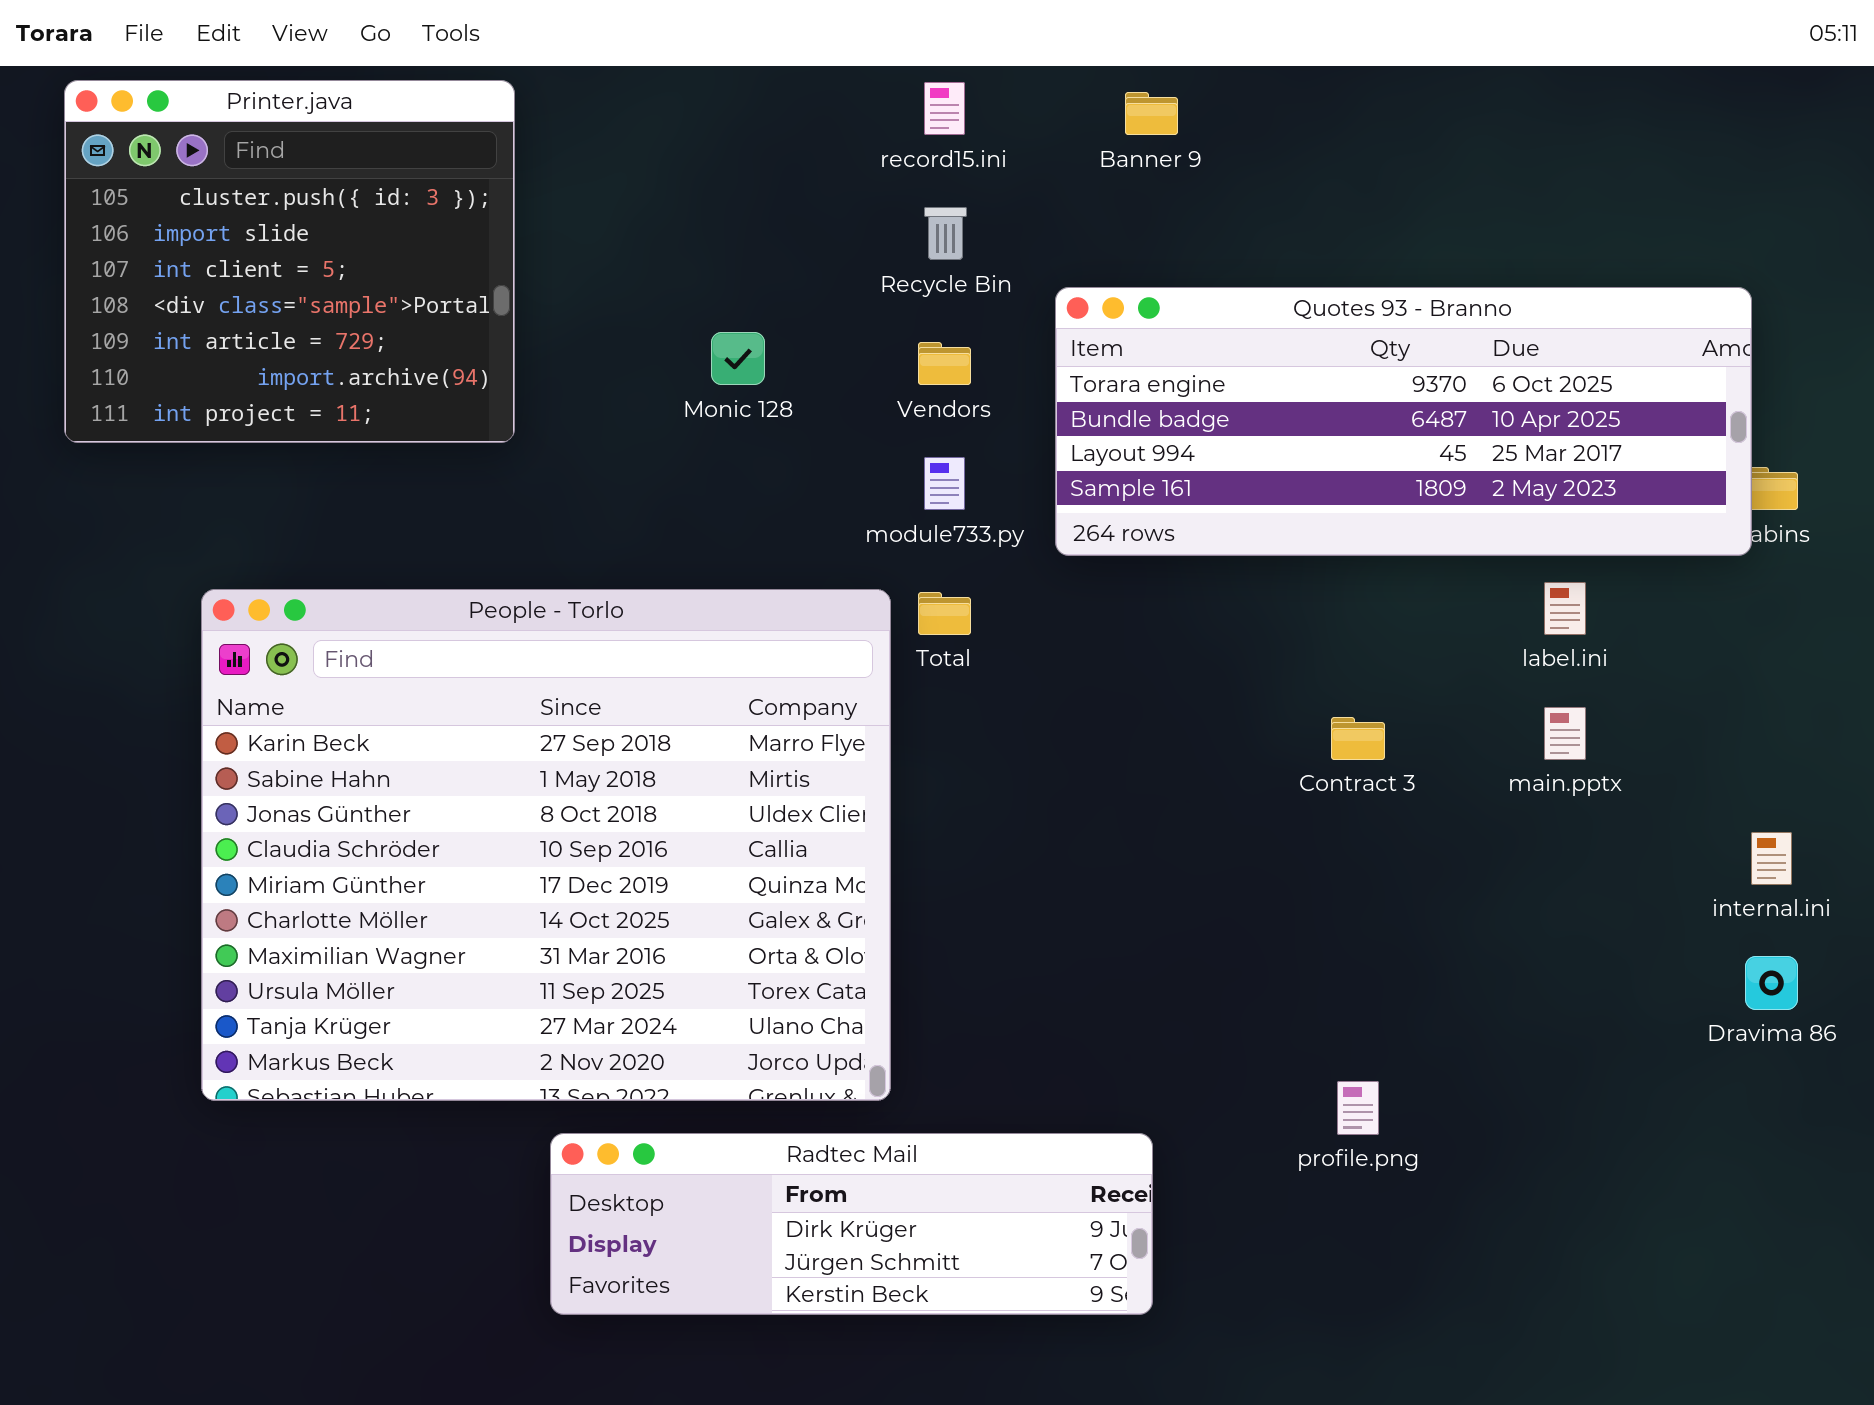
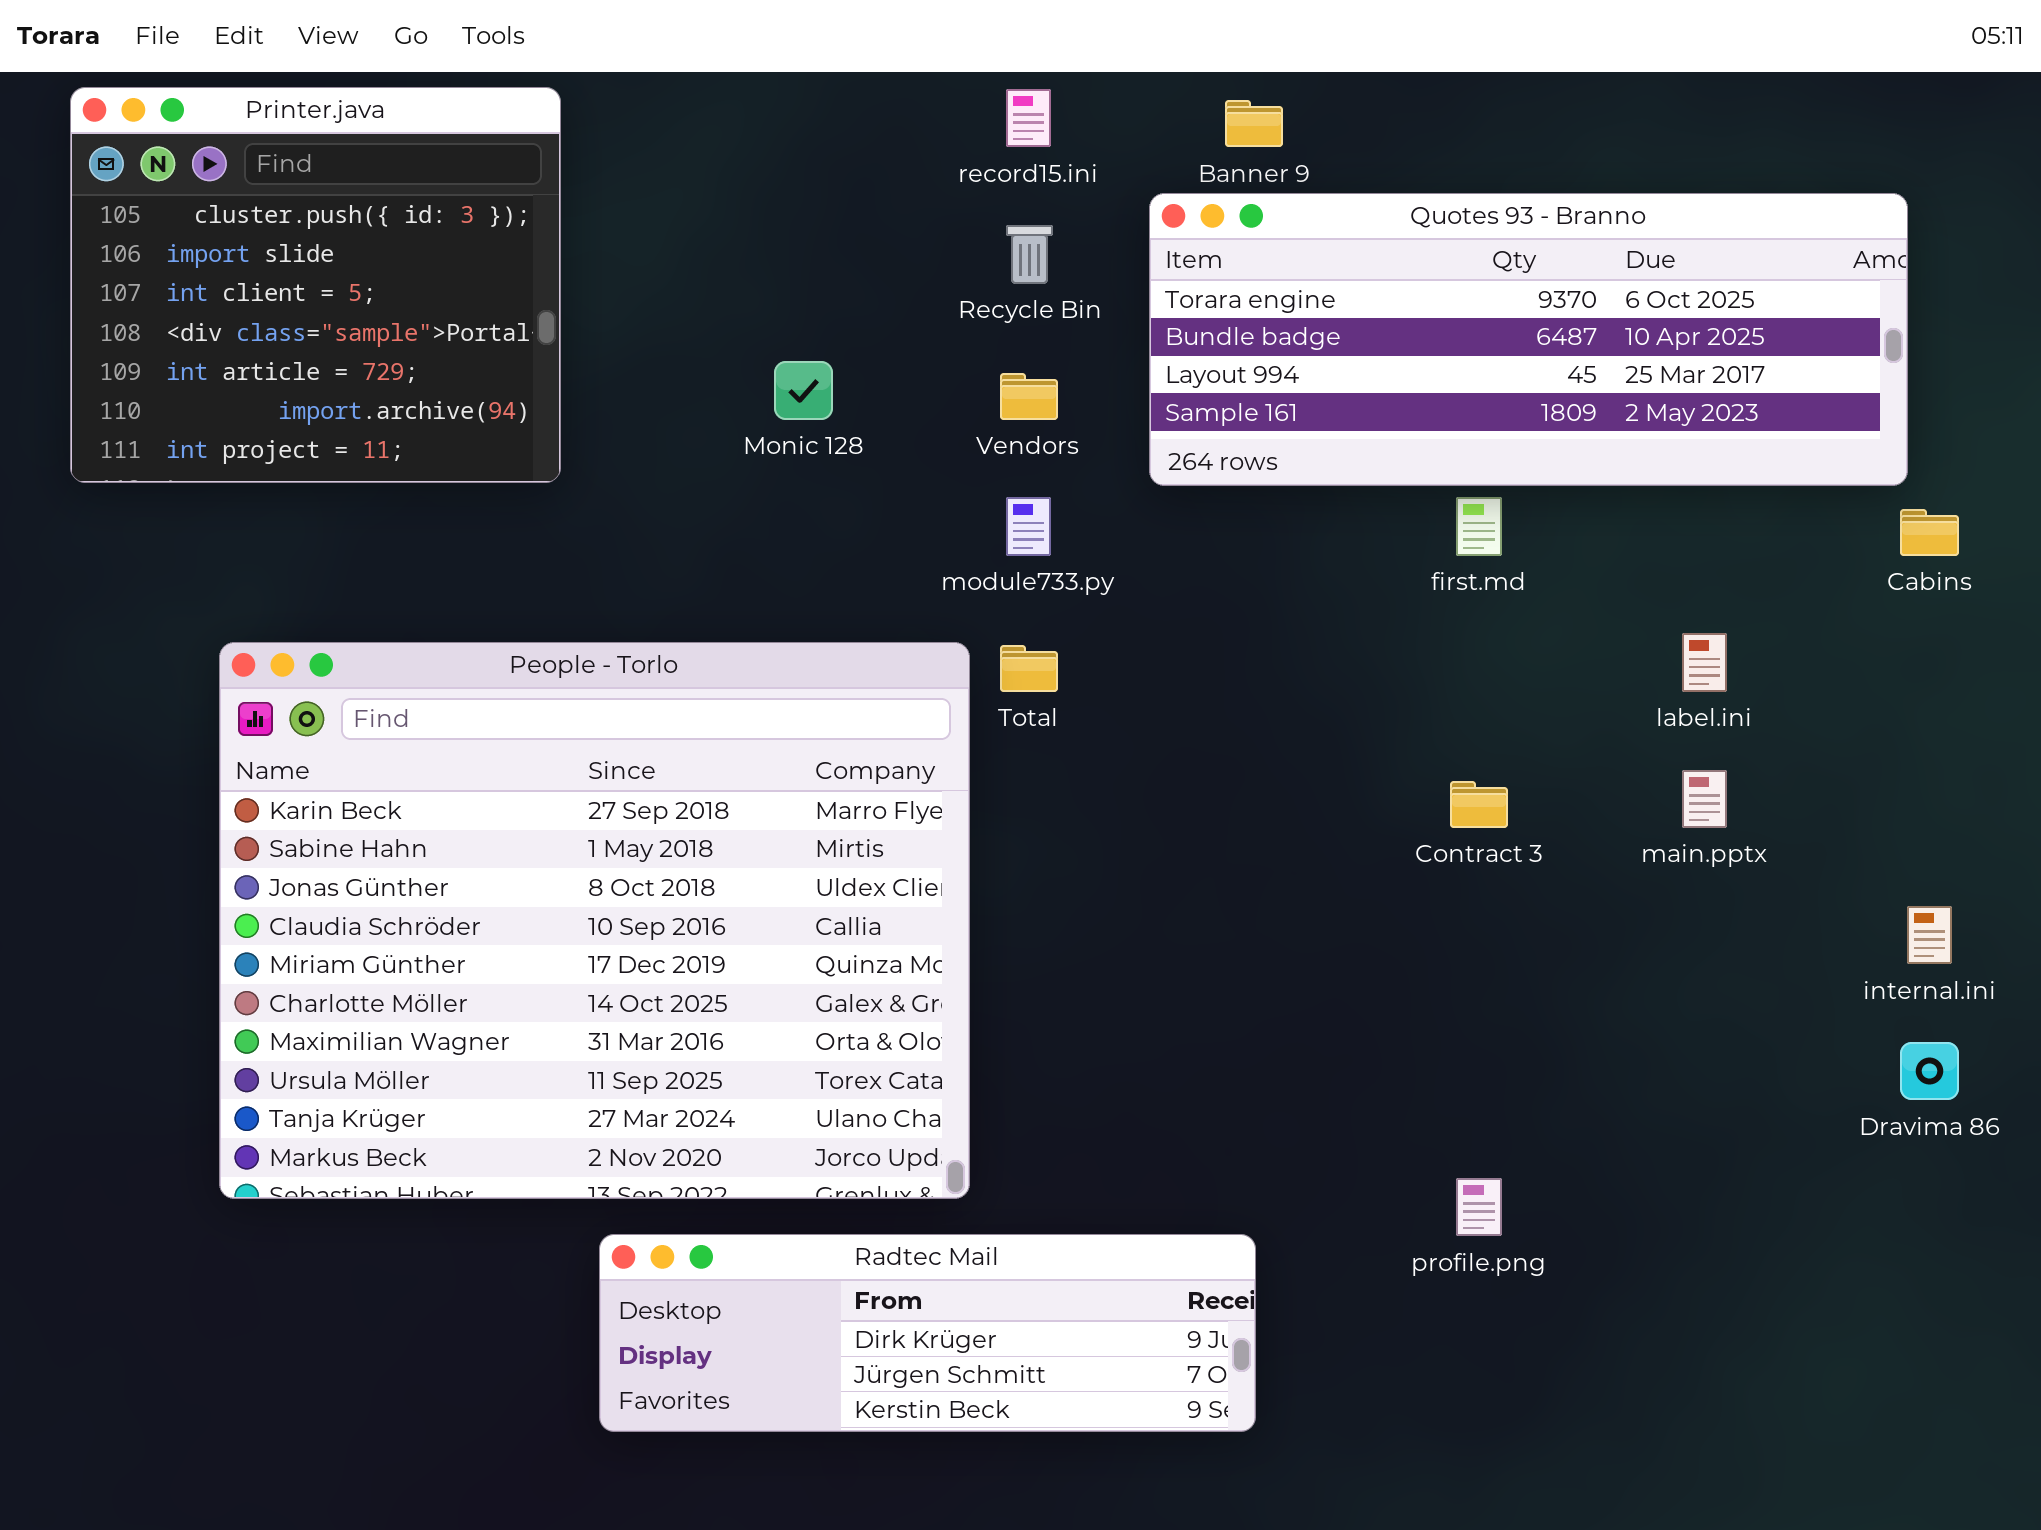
Quotes 93 - Branno: [1055,287,1752,556] -> [1149,193,1908,486], moved

